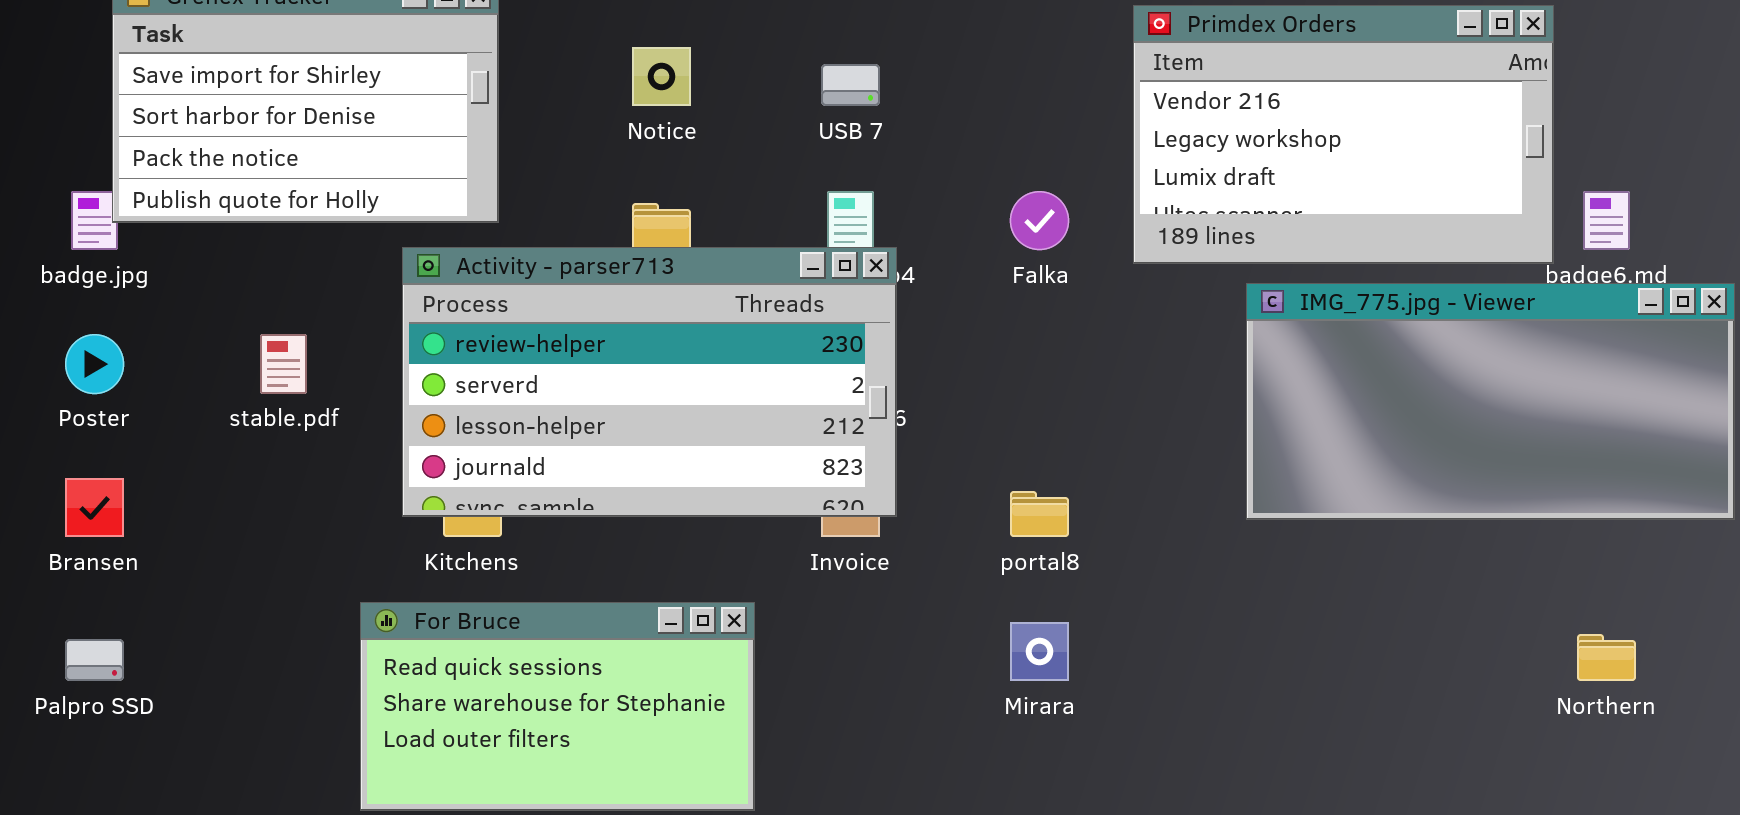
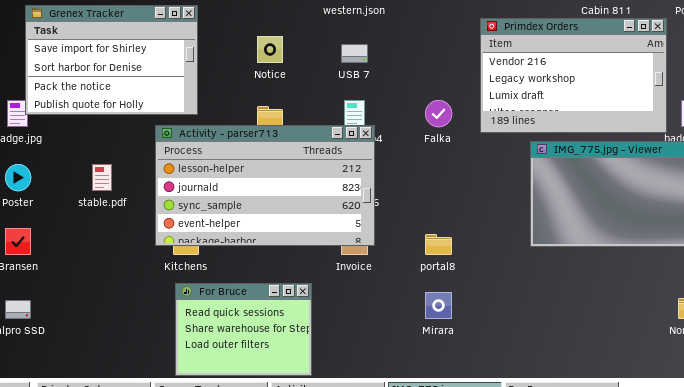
Activity - parser713: [402,247,897,517] -> [155,125,375,246], scrolled down 2 rows
For Bruce: [360,602,755,811] -> [175,283,312,376], resized

